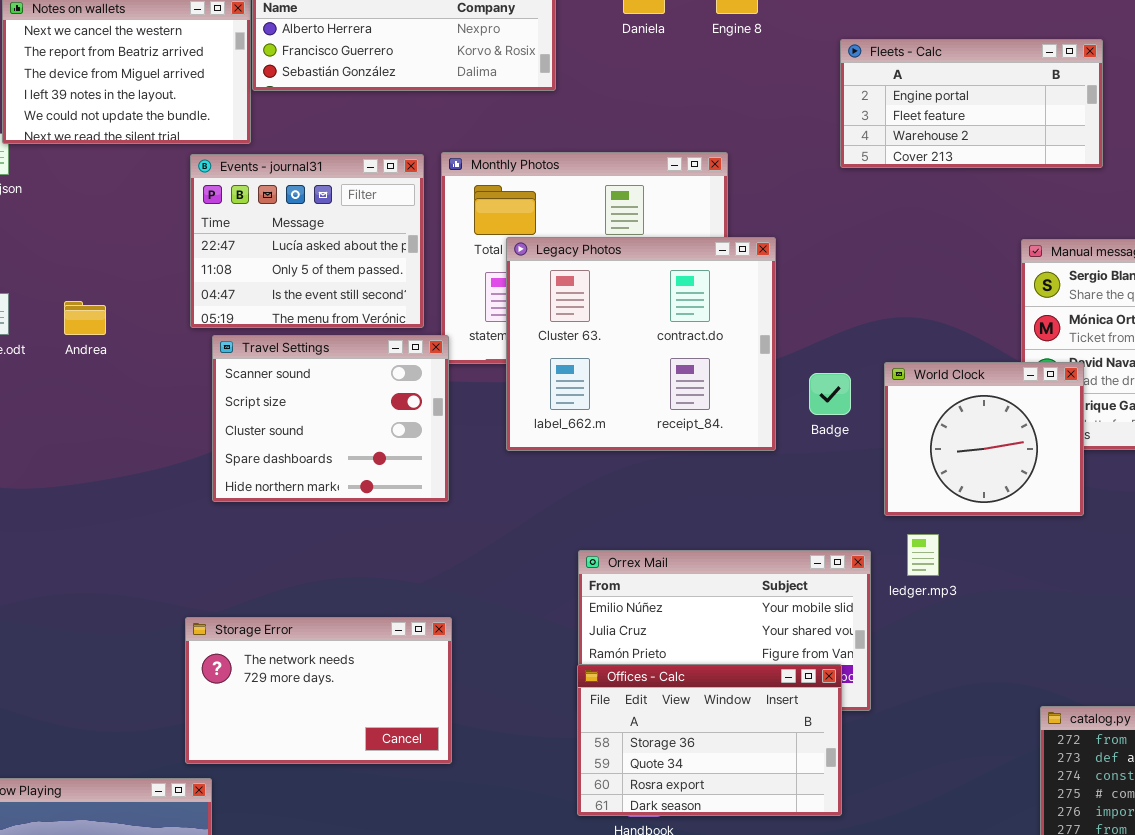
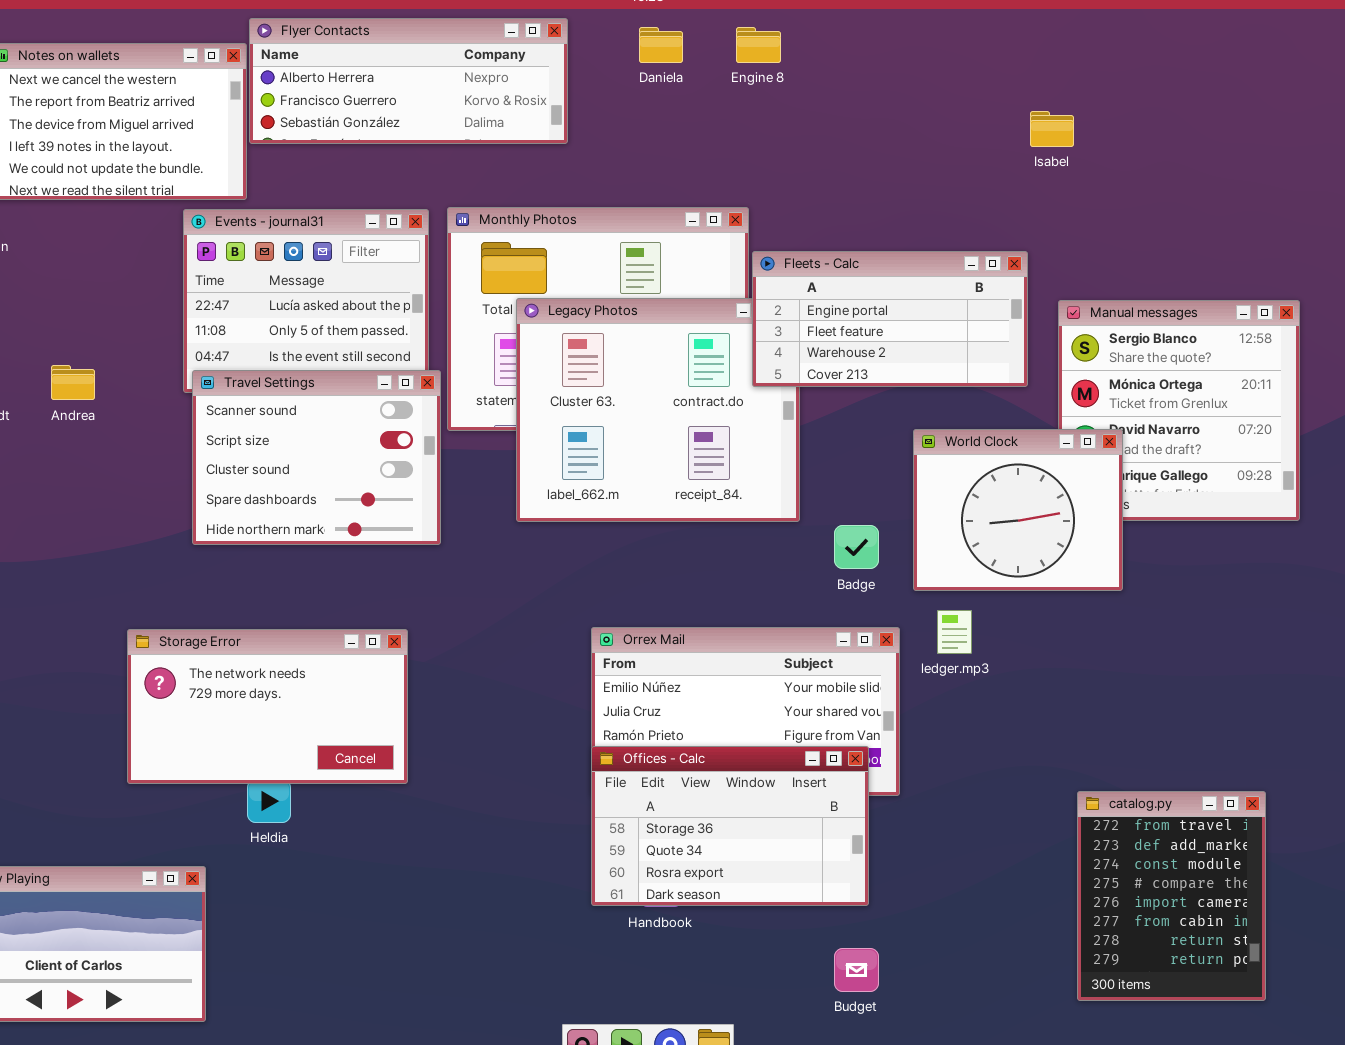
Fleets - Calc: [840,39,1103,168] -> [752,251,1028,387], moved
Travel Settings: [212,335,449,502] -> [192,370,441,545], moved
Badge: [809,373,851,415] -> [834,525,879,569], moved
Storage Error: [185,617,452,764] -> [127,629,408,784], moved

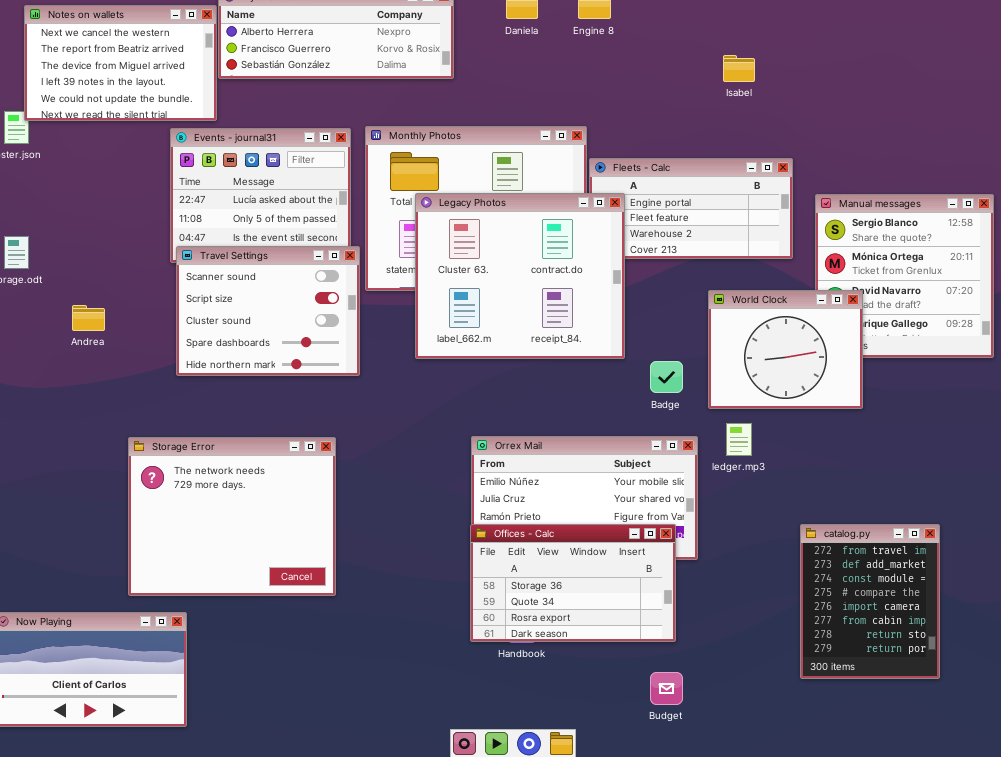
Isabel: [1030,111,1074,147] -> [723,55,755,82], moved
Legacy Photos: [516,298,800,522] -> [415,193,625,359], raised
Andrea: [51,365,95,400] -> [72,305,105,331], moved
Storage Error: [127,629,408,784] -> [128,437,336,596], resized
catalog.py: [1077,791,1266,1001] -> [800,524,940,679], moved

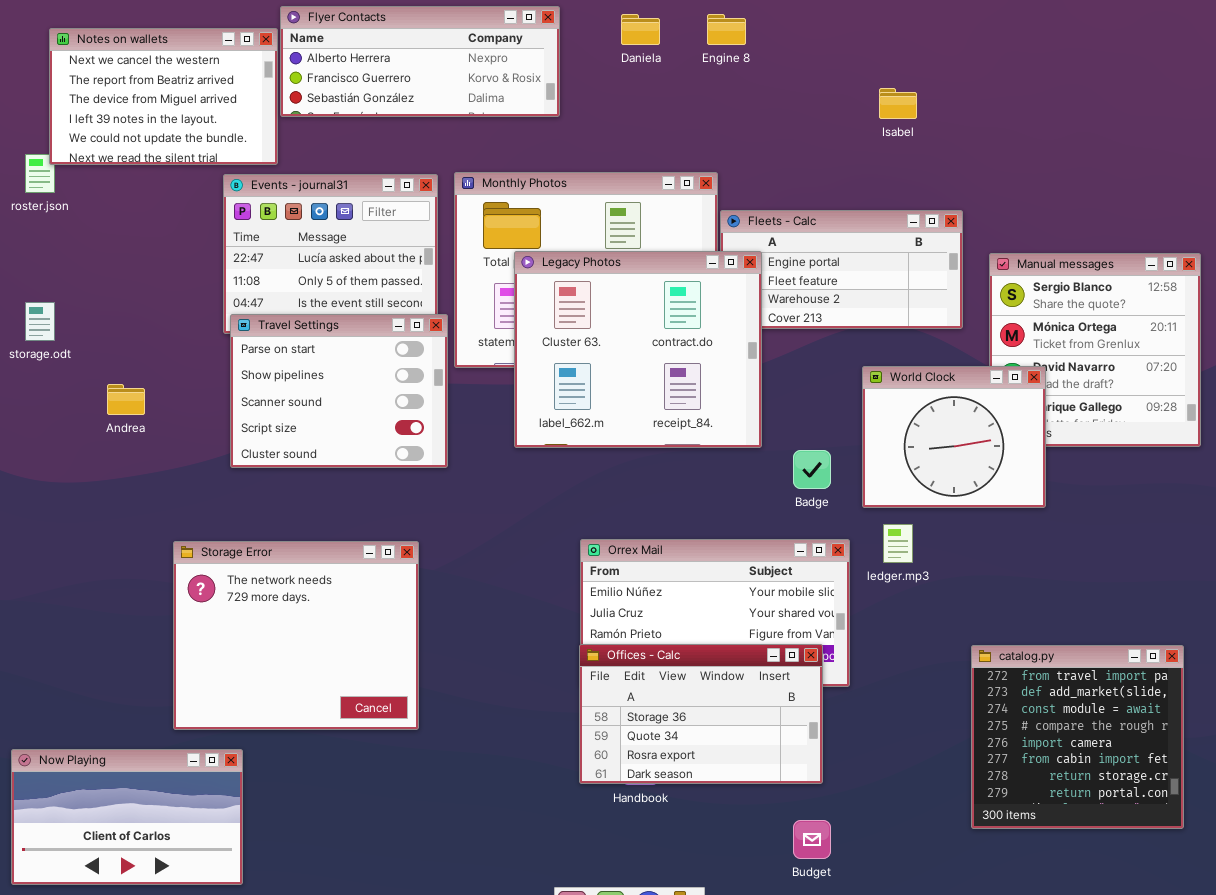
Travel Settings: [176,246,360,376] -> [230,314,448,468], scrolled up 2 rows
catalog.py: [800,524,940,679] -> [971,645,1184,829], resized

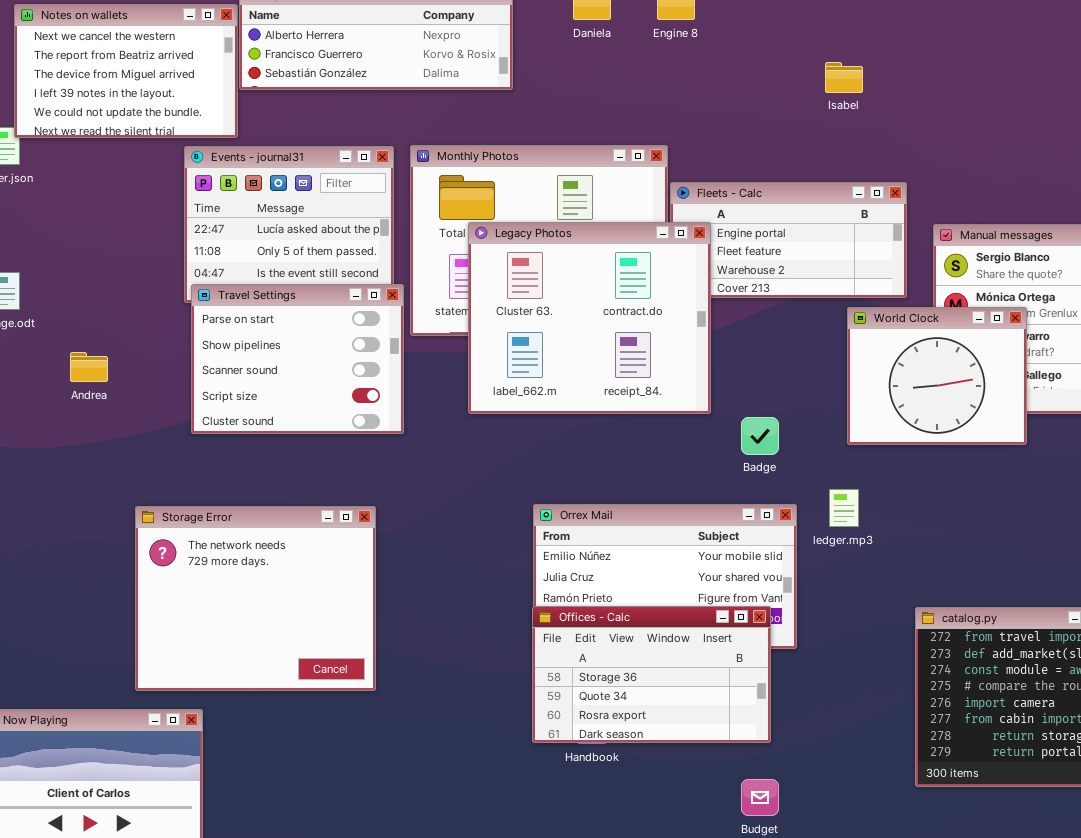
World Clock: [862,366,1046,508] -> [847,307,1027,445], moved

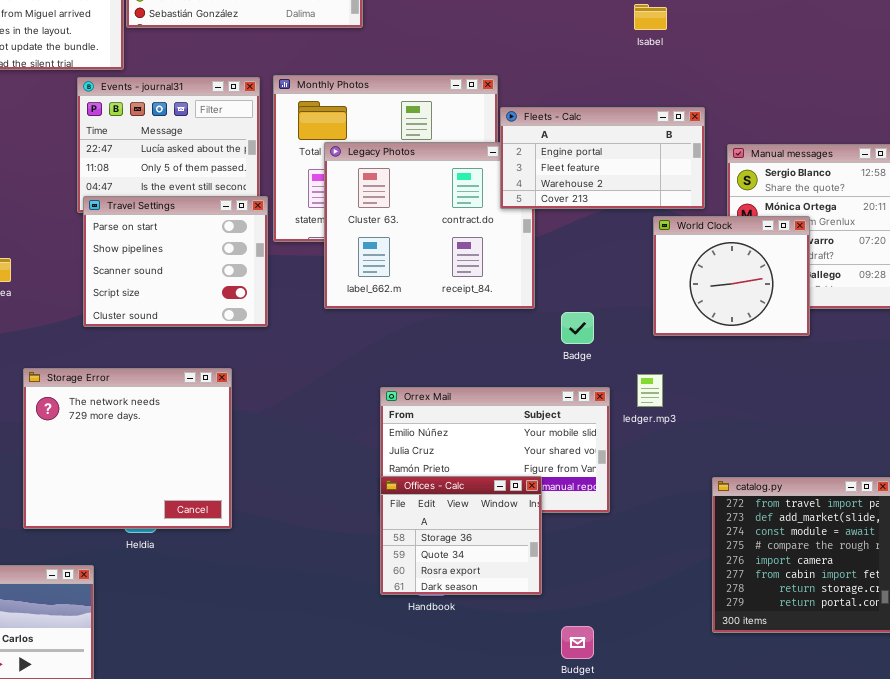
Fleets - Calc: [670,182,907,298] -> [500,107,705,209], raised
Storage Error: [135,506,376,691] -> [23,368,232,529], moved
Offices - Calc: [532,606,771,743] -> [380,476,542,595], resized

